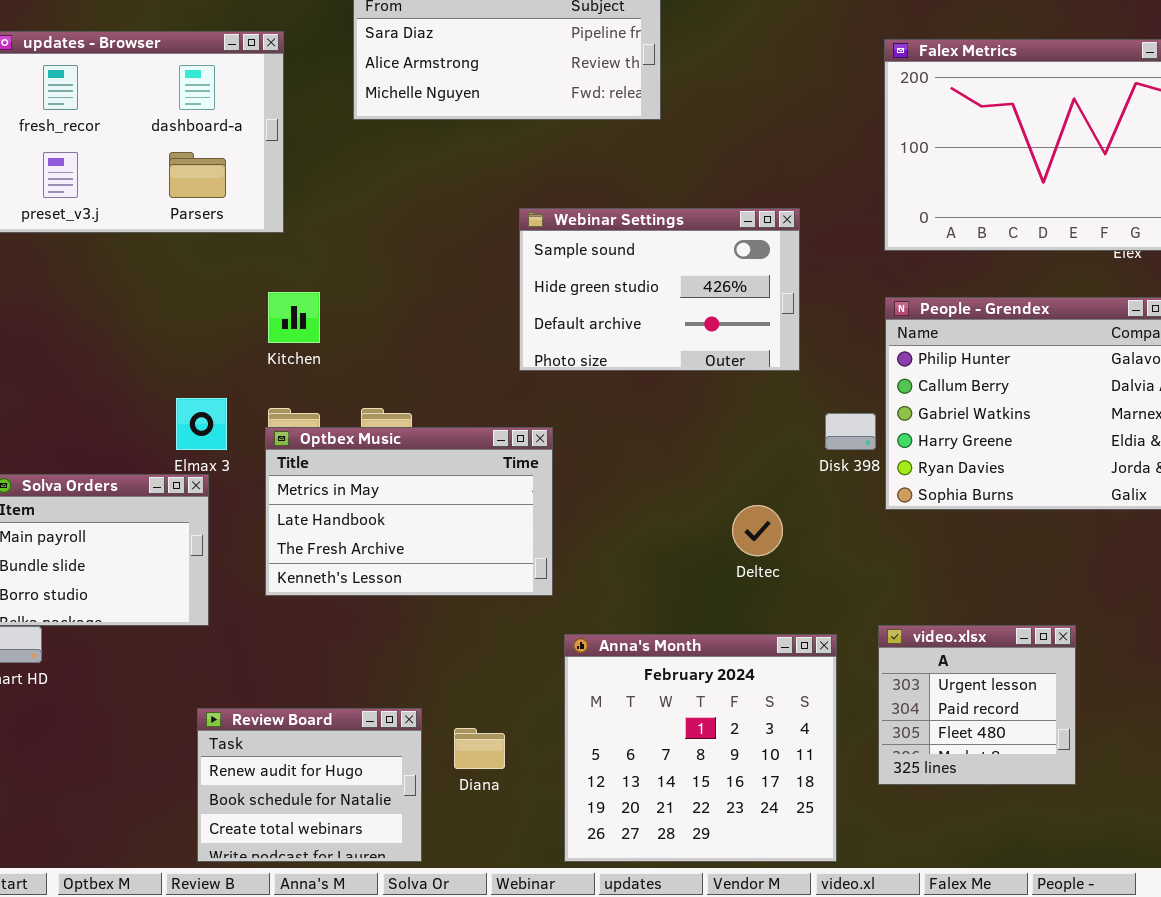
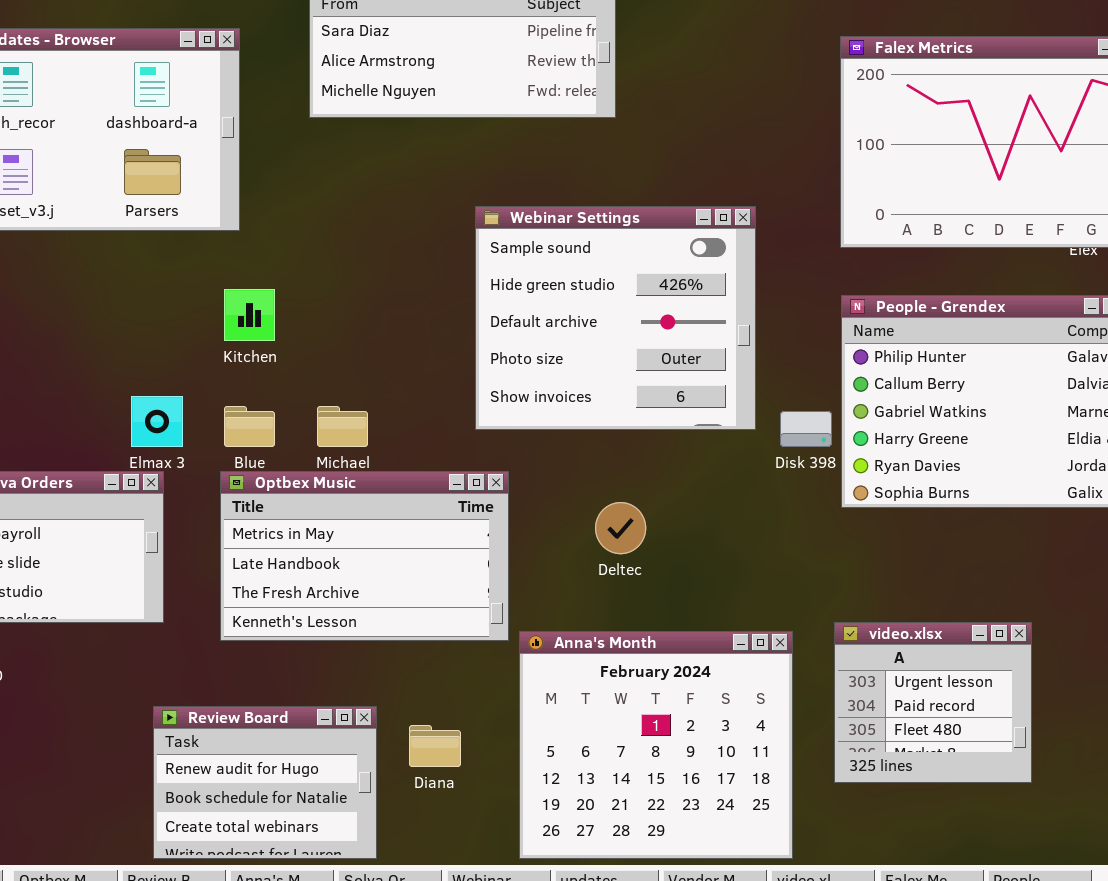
Webinar Settings: [519,208,800,371] -> [475,206,756,430], resized
Optbex Music: [265,427,553,596] -> [220,471,509,641], moved
Deltec: [732,505,783,556] -> [595,502,646,554], moved

